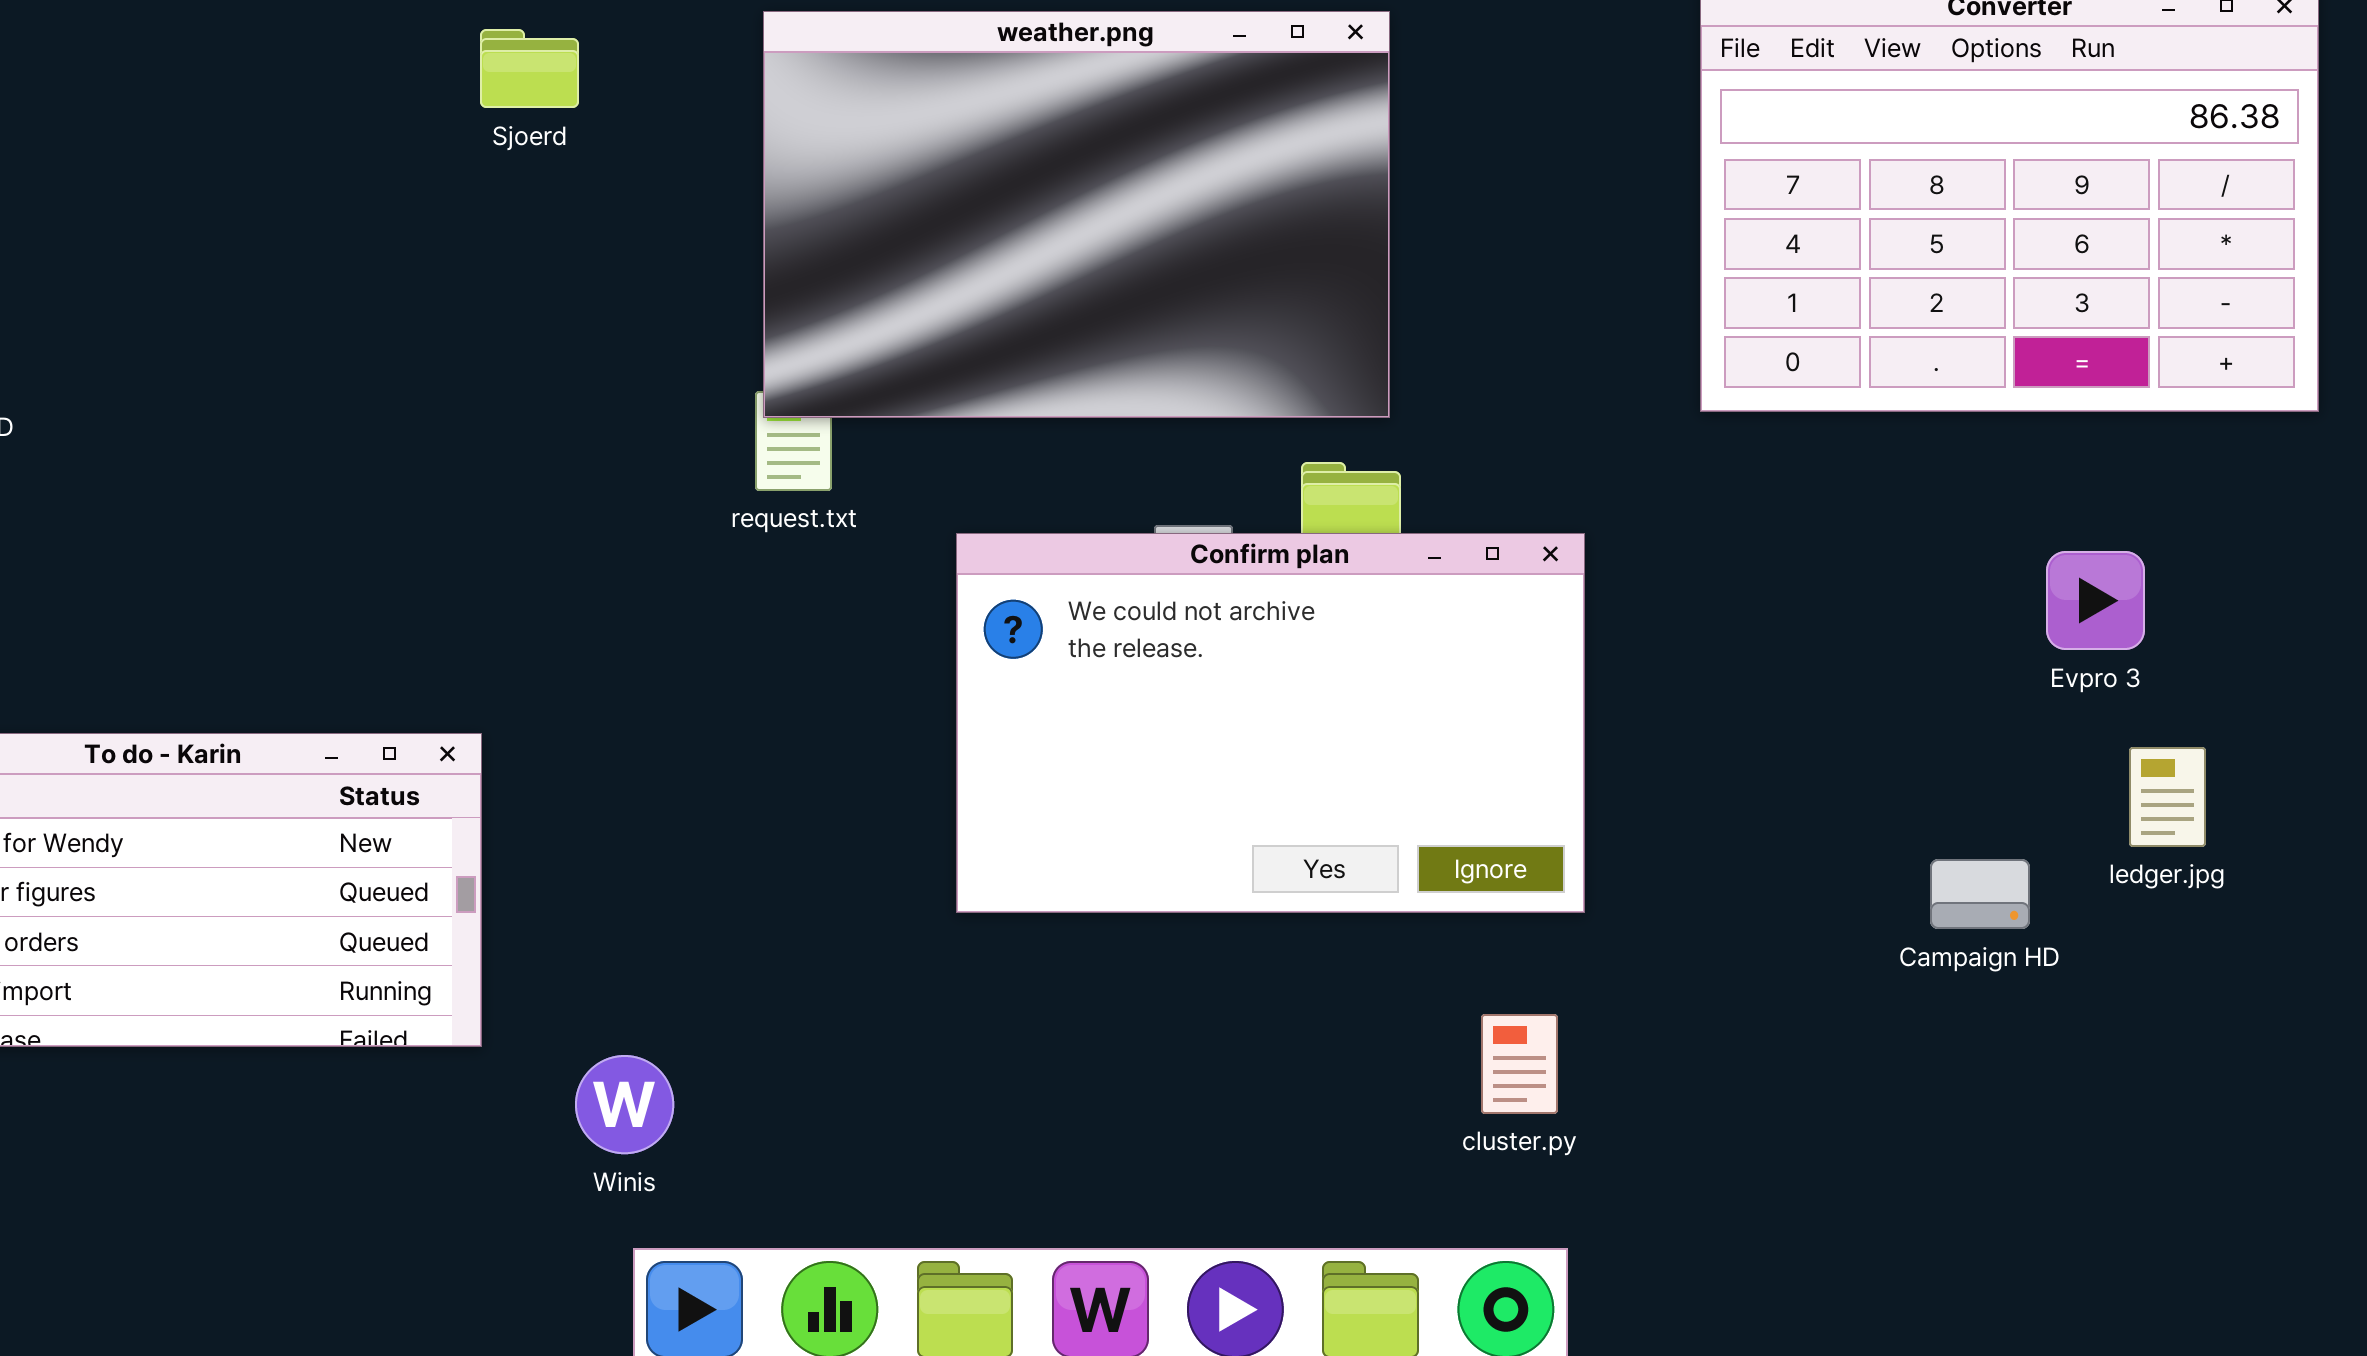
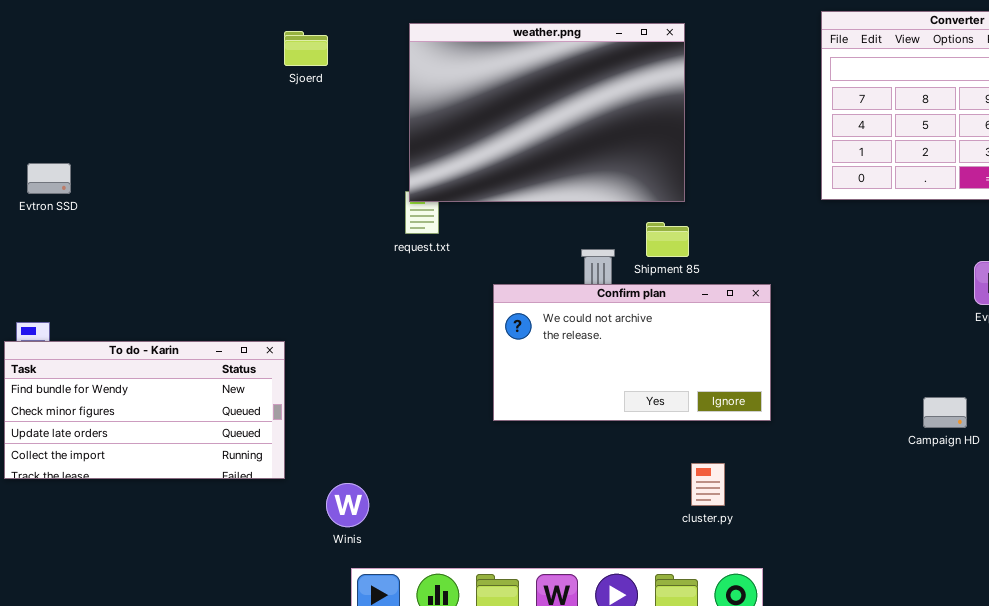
Confirm plan: [956,533,1585,913] -> [493,284,771,421], resized
cluster.py: [1481,1014,1558,1114] -> [691,463,725,506], moved

